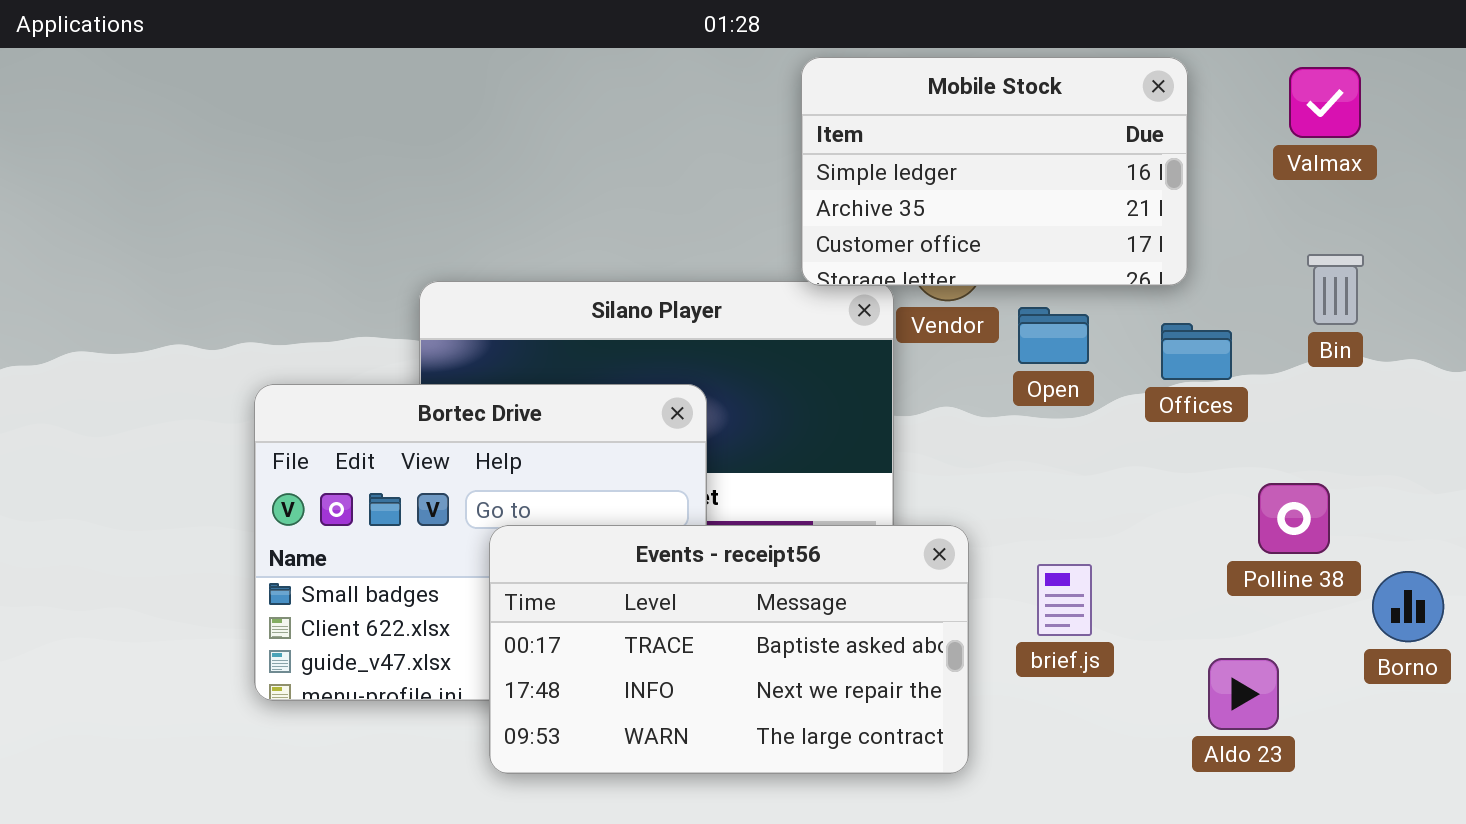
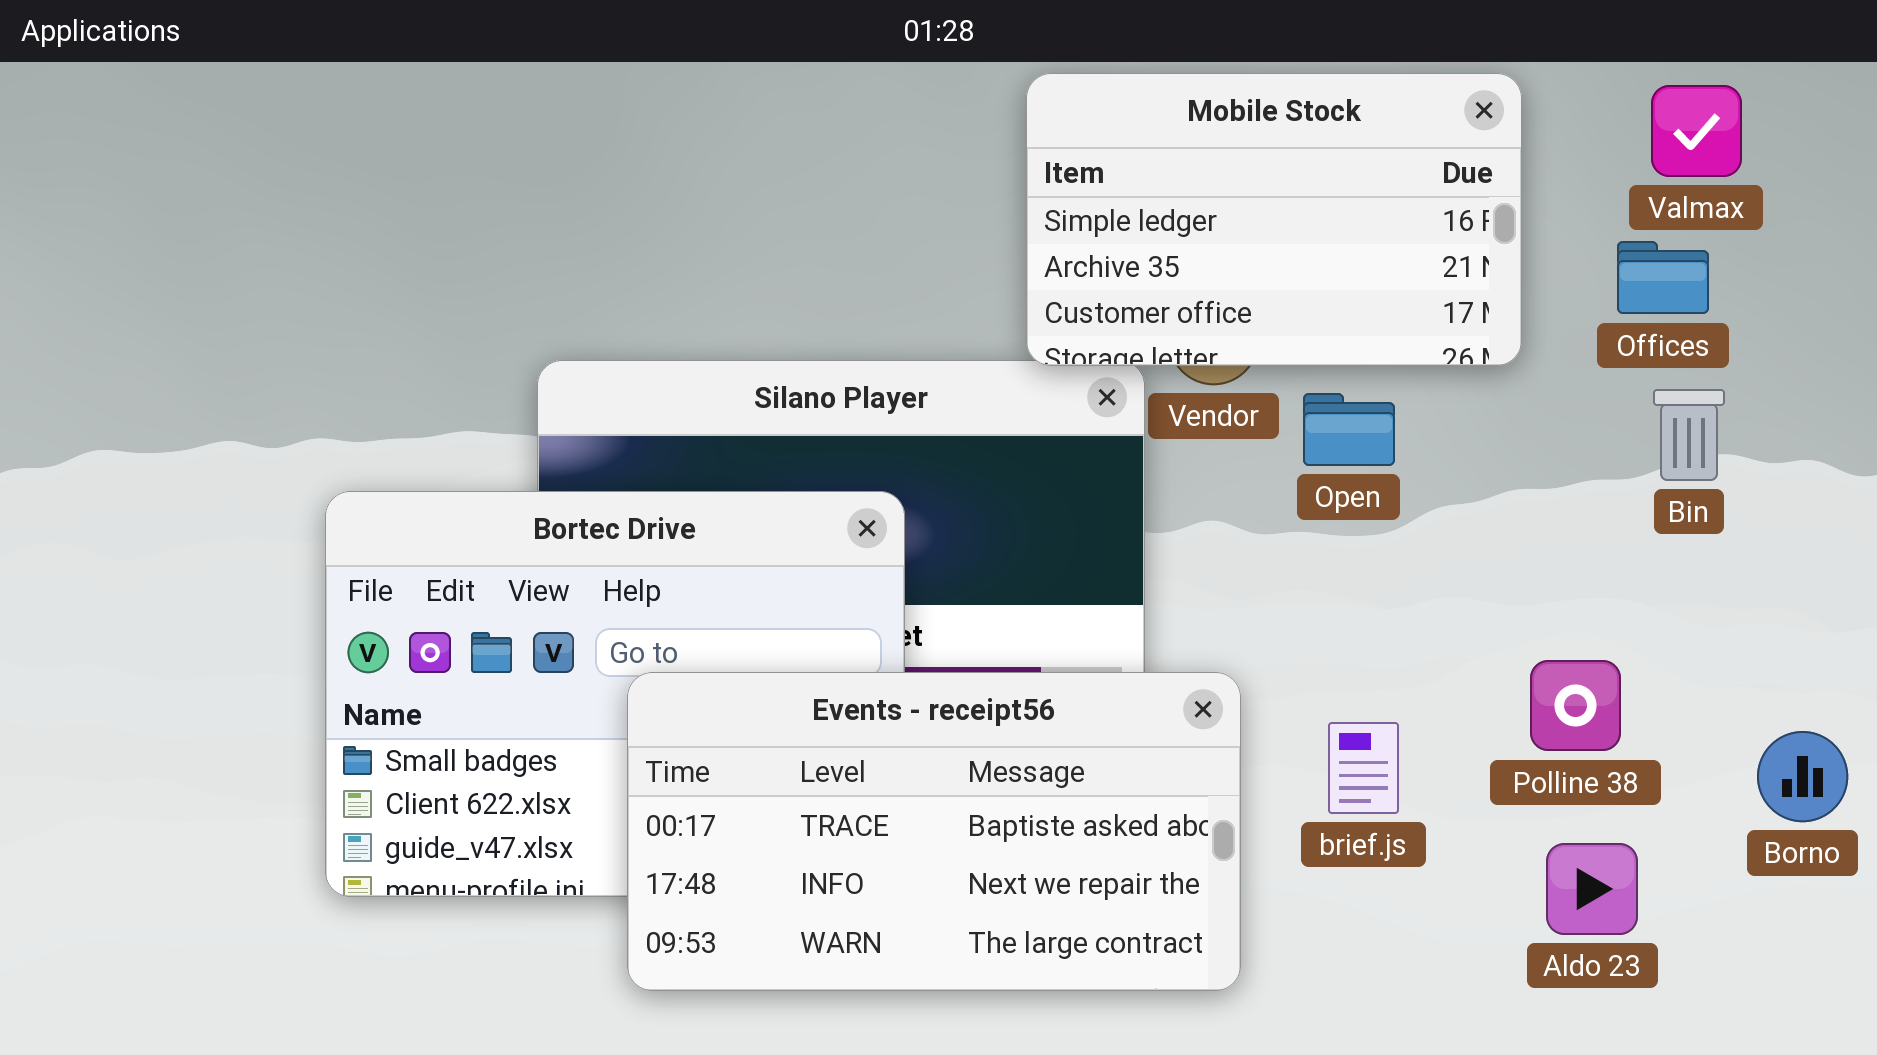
Bin: [1307,254,1364,325] -> [1653,389,1725,481], moved
Offices: [1161,323,1232,380] -> [1617,241,1709,314], moved
Polline 38: [1258,483,1330,554] -> [1530,660,1621,751], moved

